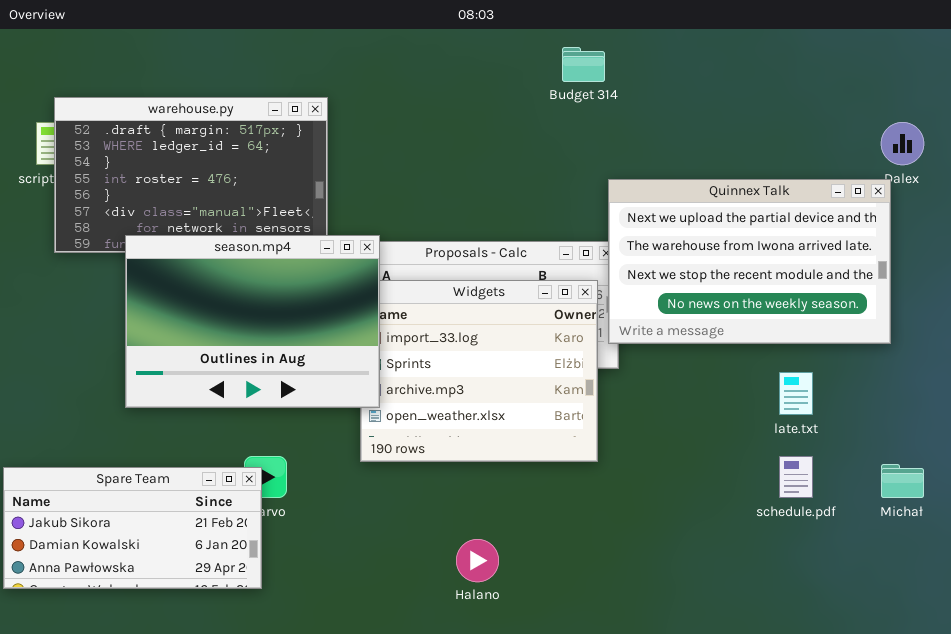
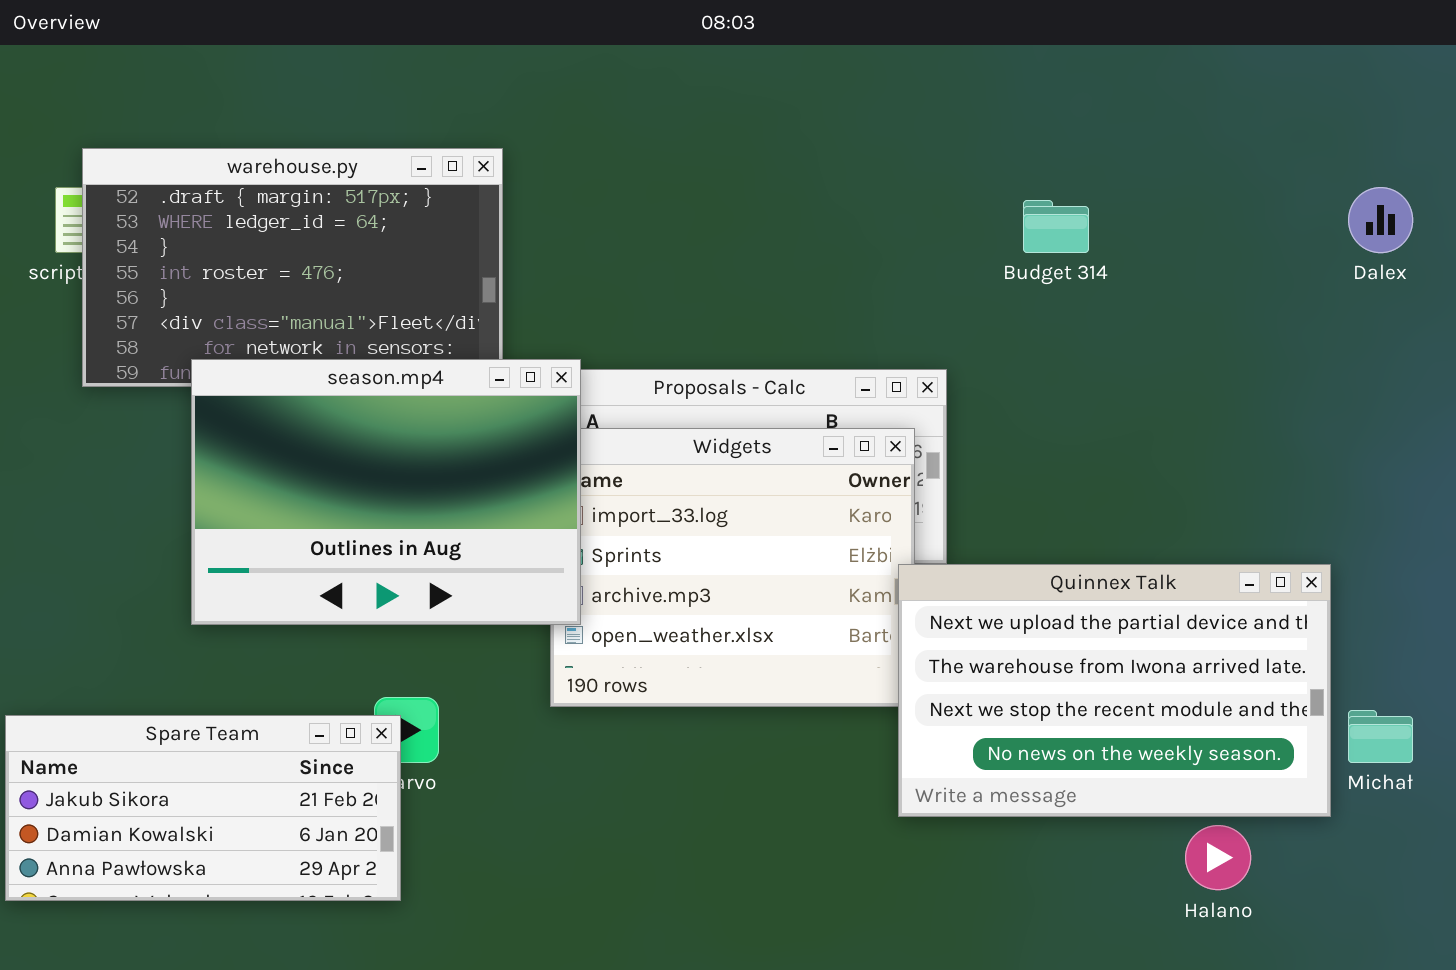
Budget 314: [562,47,605,82] -> [1023,200,1089,253], moved
Quinnex Talk: [608,179,891,344] -> [898,564,1331,817], moved
Halano: [456,539,499,582] -> [1185,825,1251,890], moved

